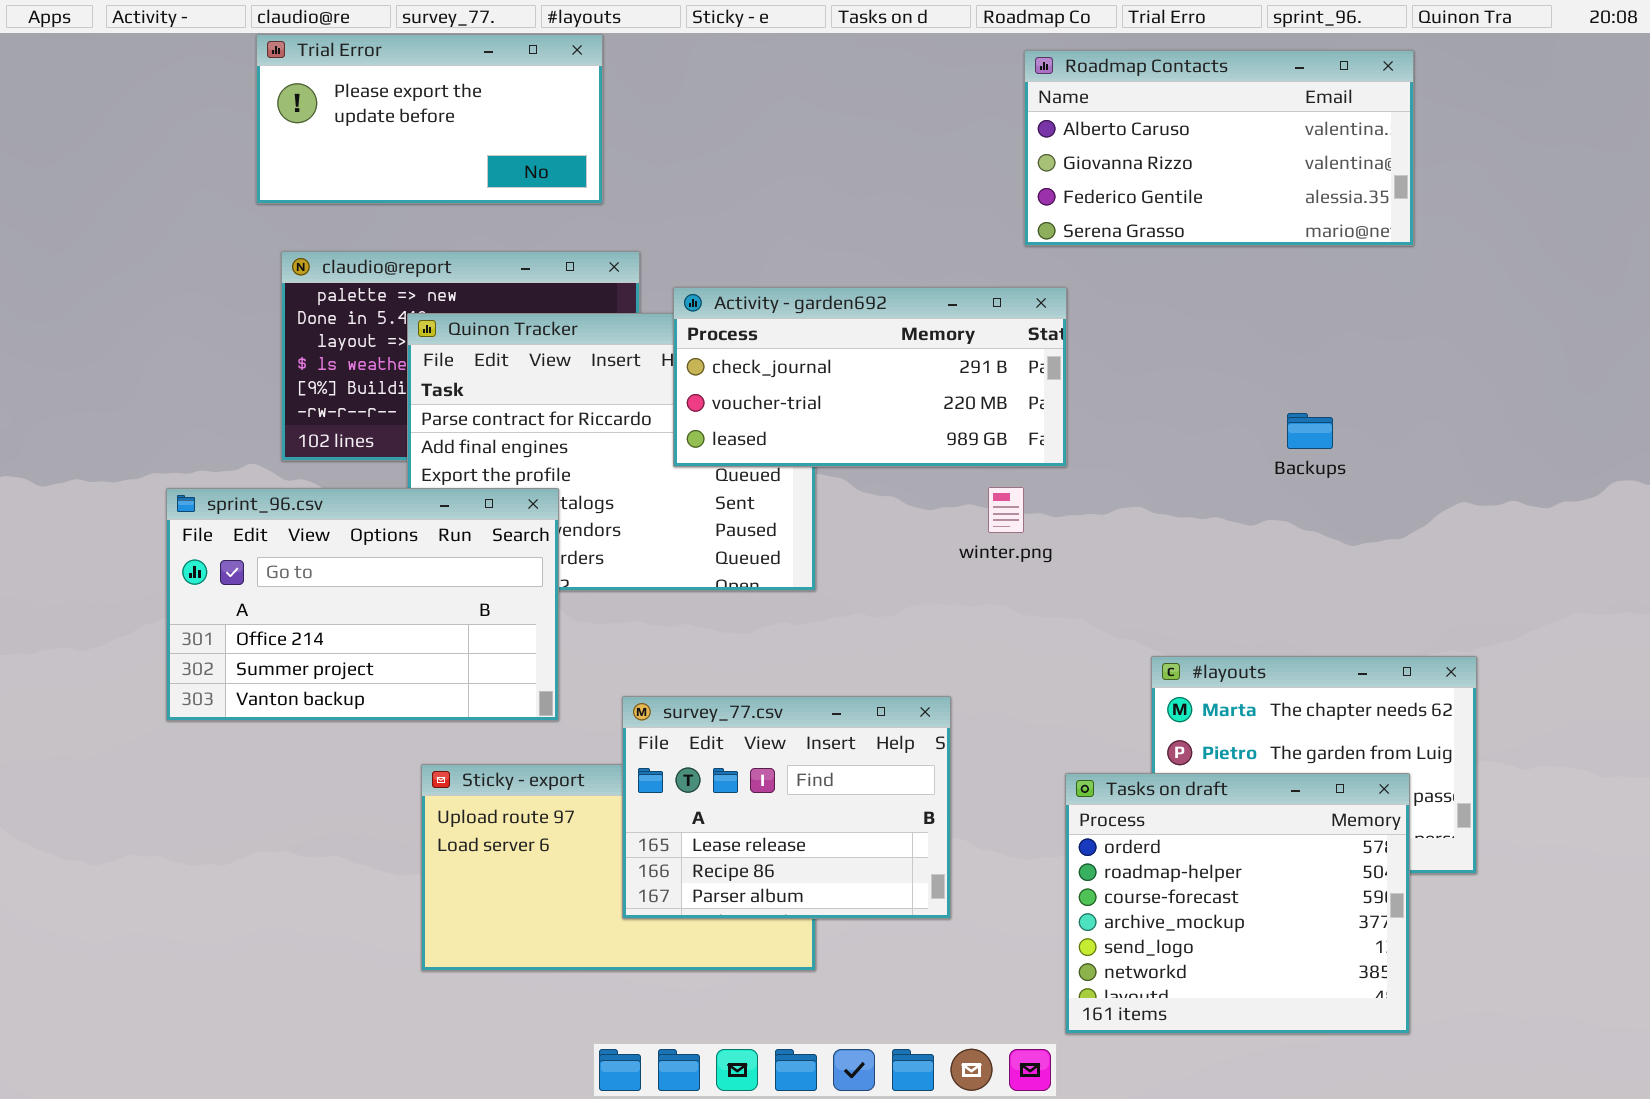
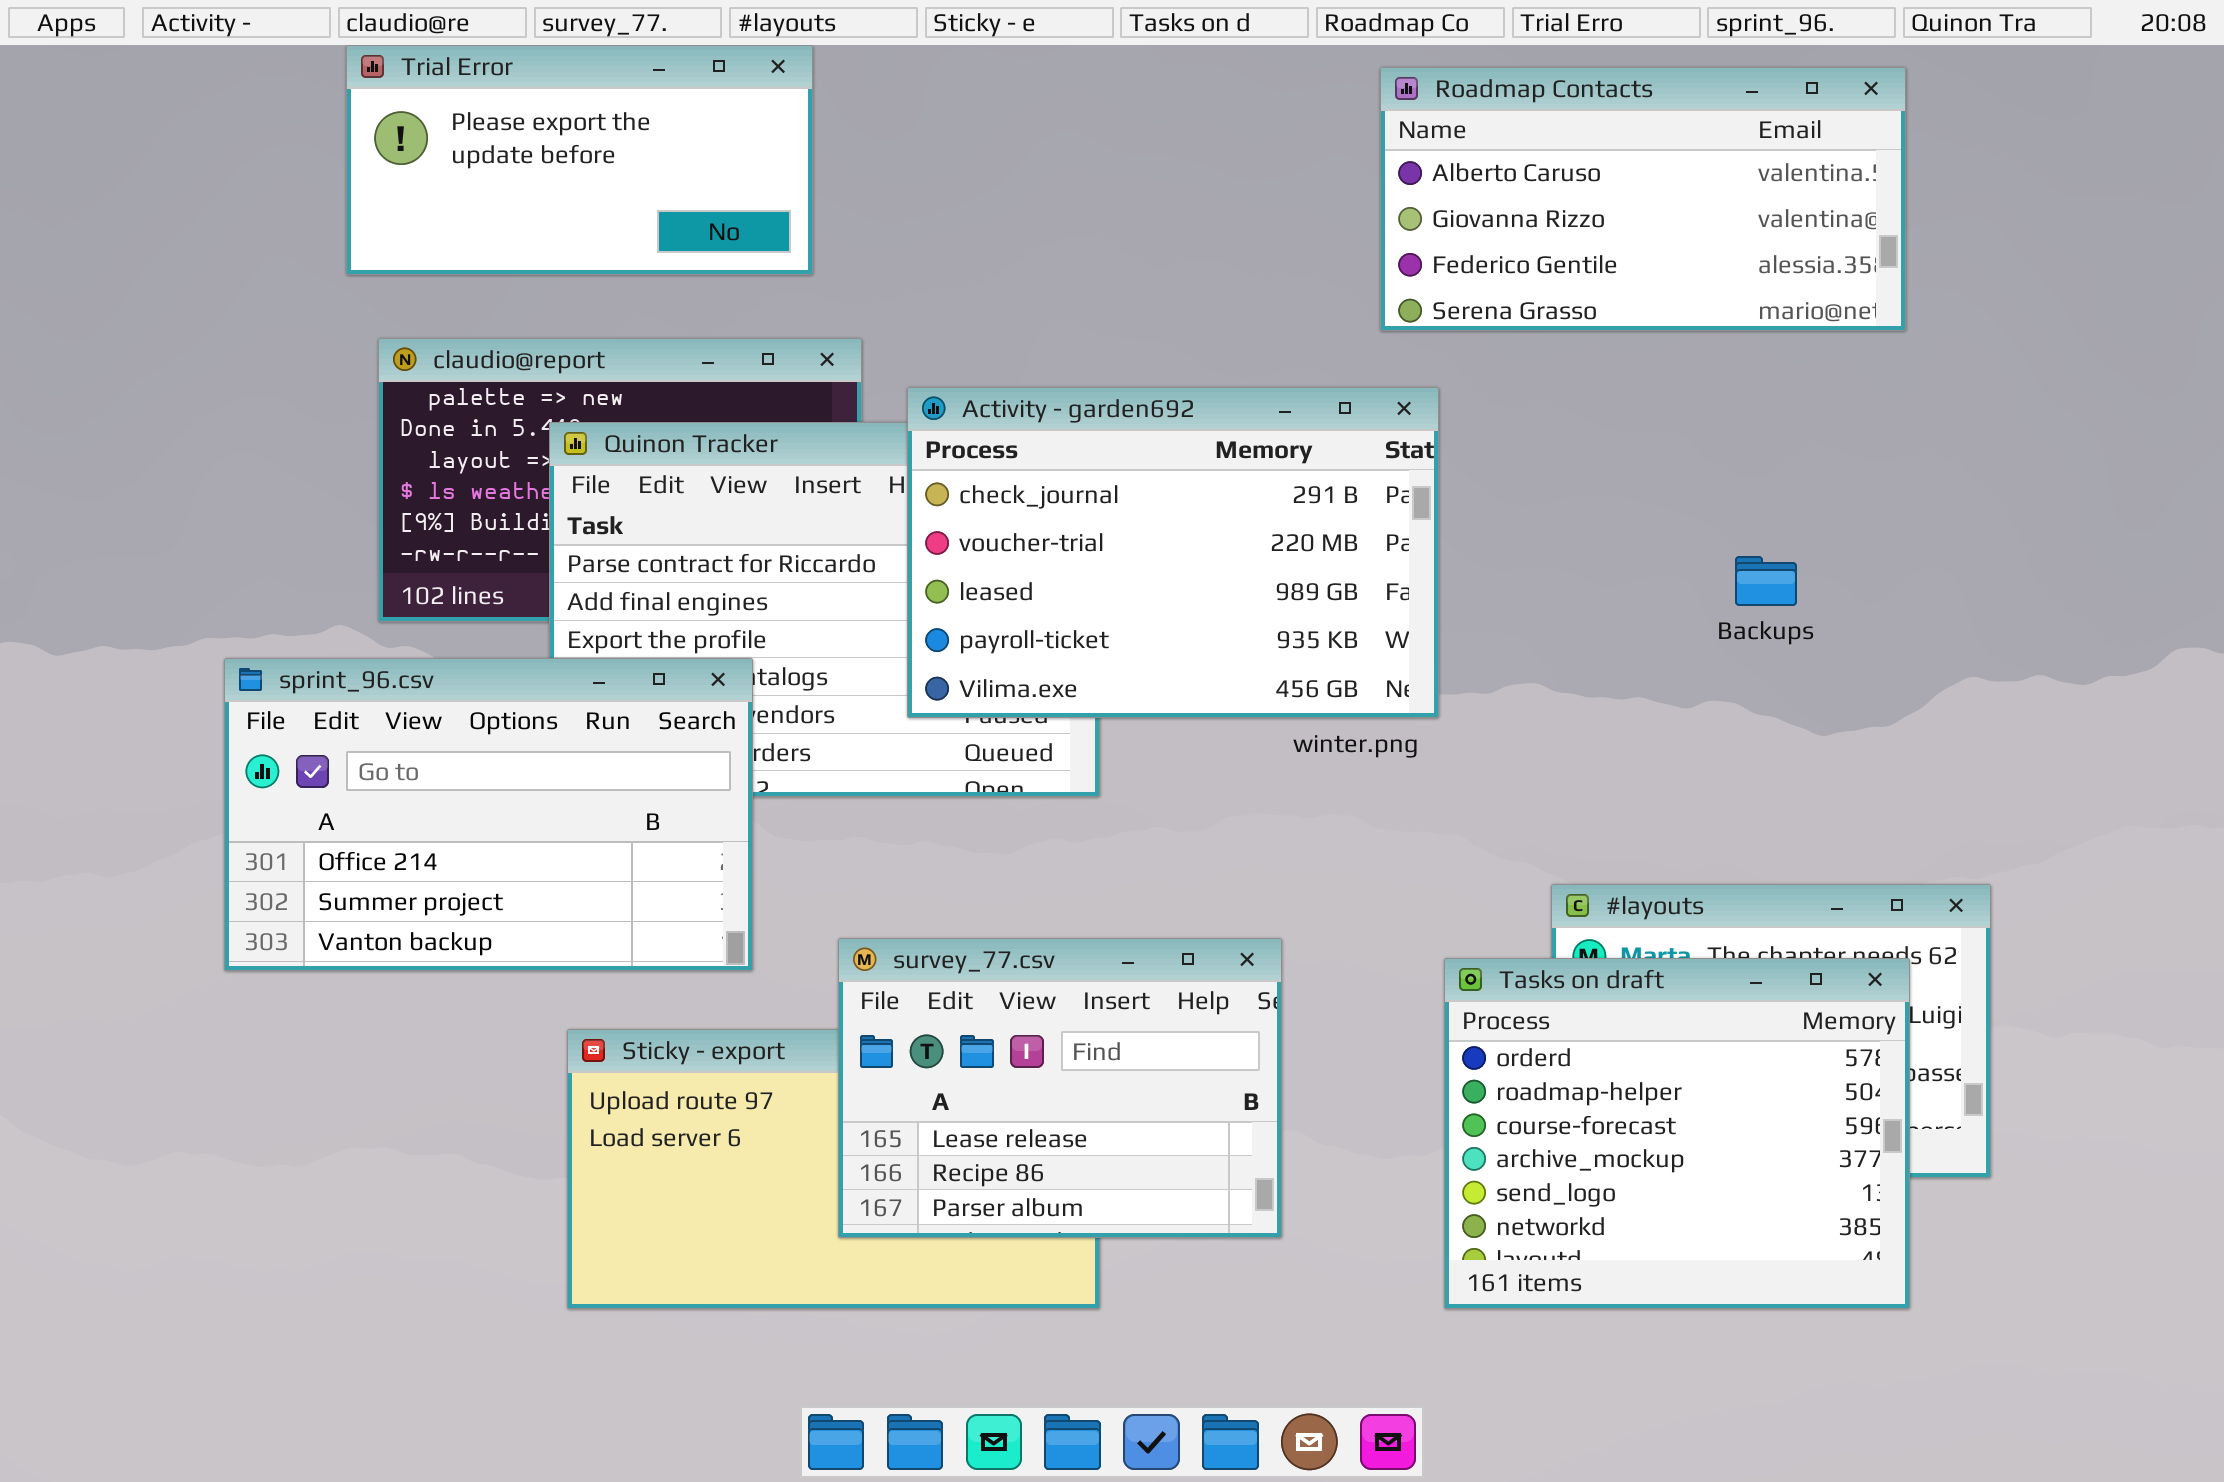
Activity - garden692: [673,287,1067,467] -> [907,387,1439,718], resized
Tasks on draft: [1065,773,1410,1034] -> [1444,958,1910,1309], moved

